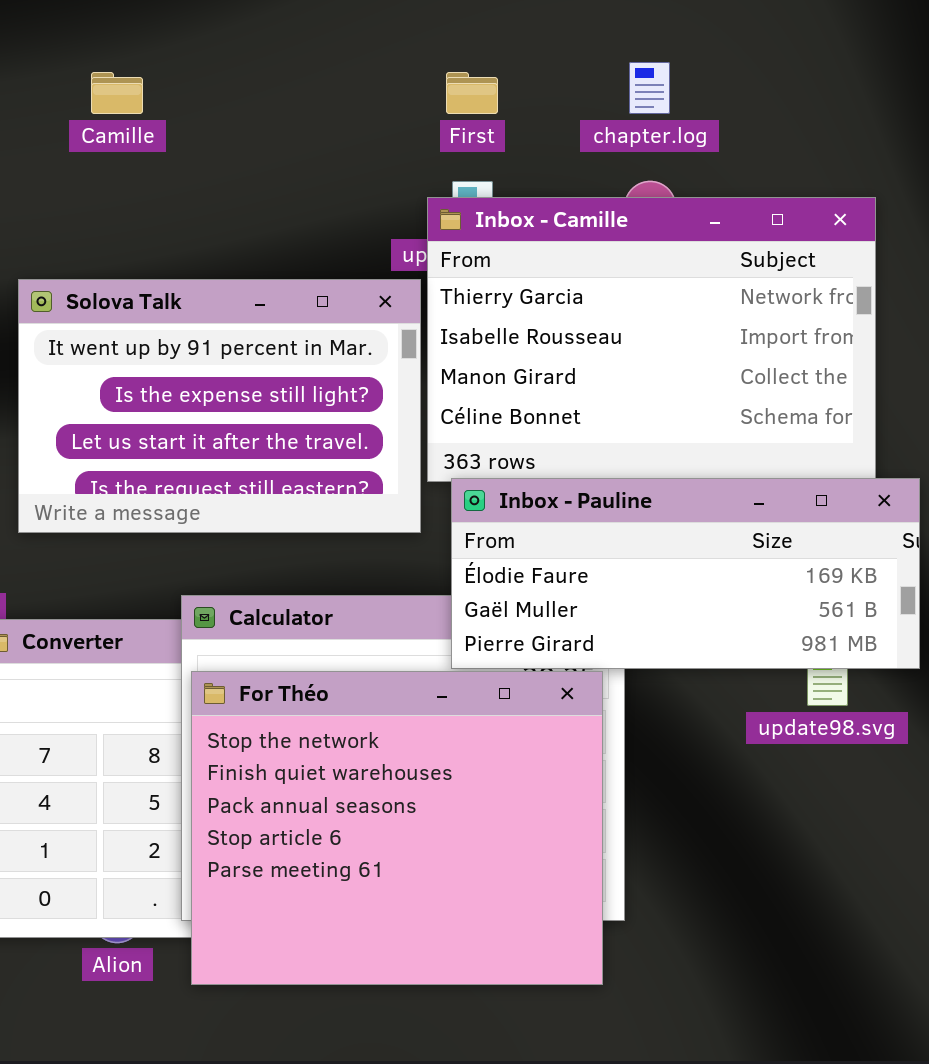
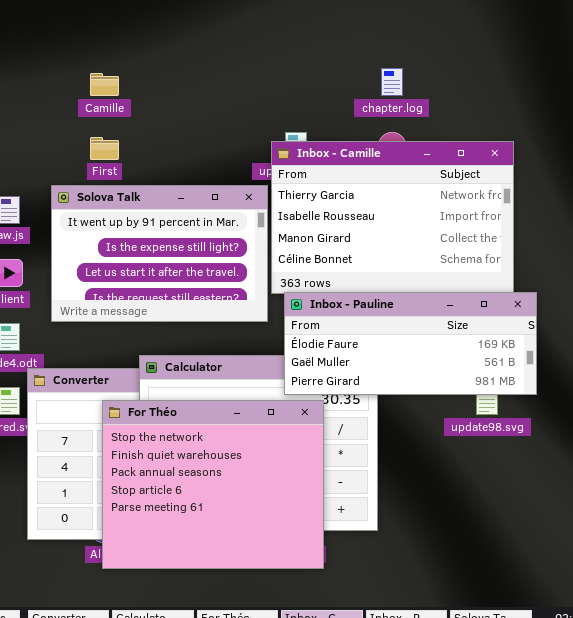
First: [446,72,498,114] -> [90,137,119,160], moved
For Théo: [191,671,603,985] -> [102,400,324,569], moved

